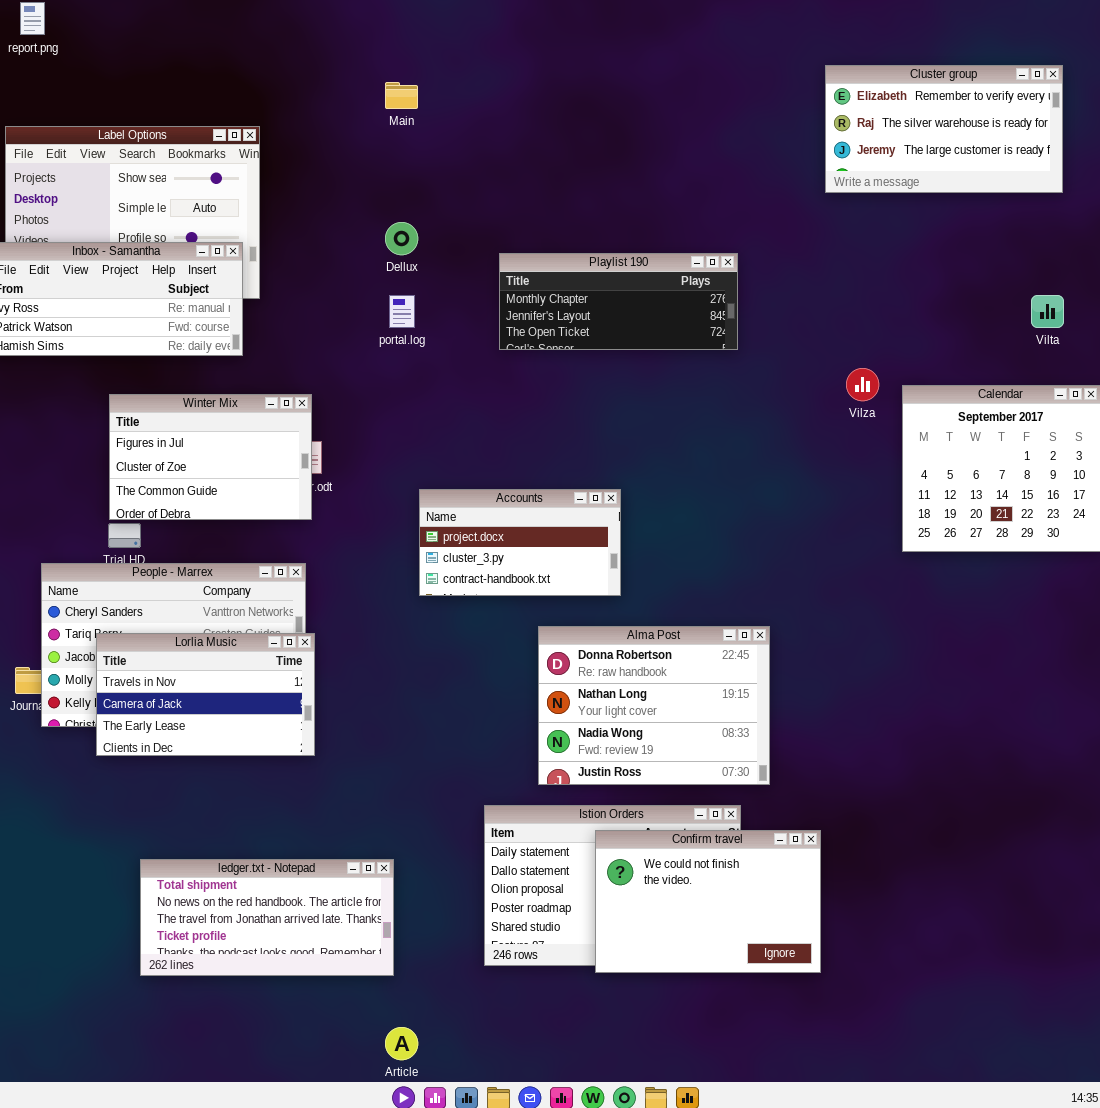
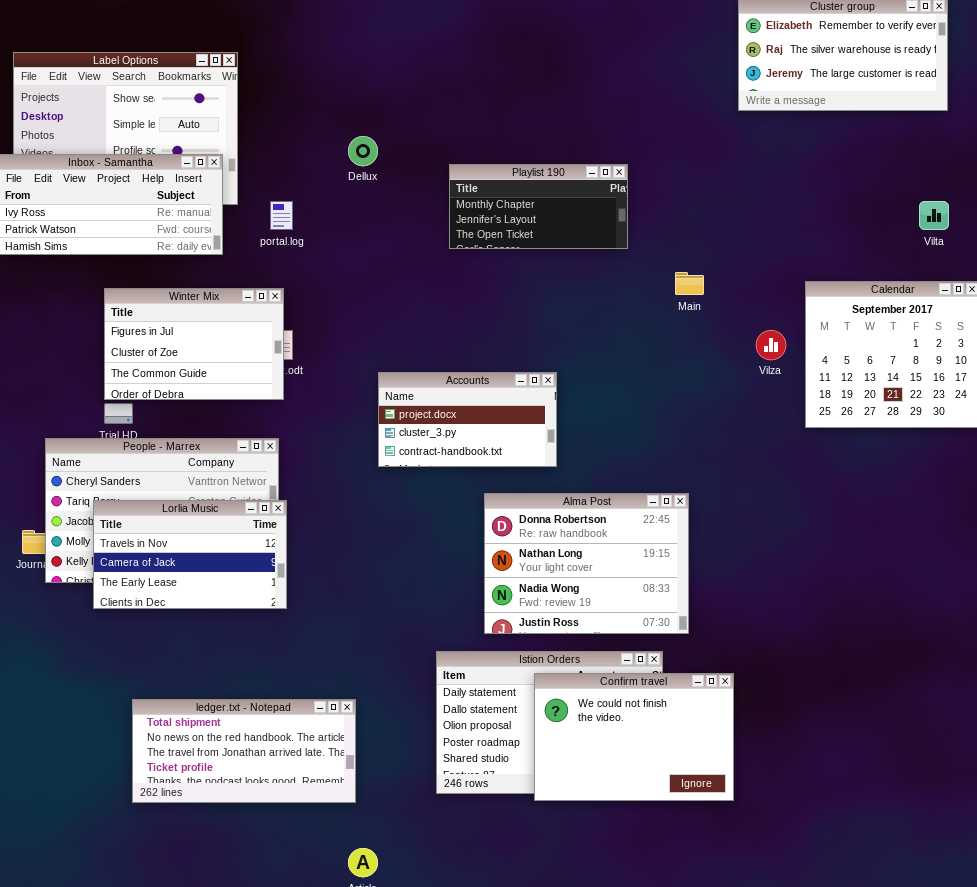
Main: [385,82,418,109] -> [675,272,704,295], moved
Playlist 190: [499,253,738,350] -> [449,164,628,249], resized
portal.log: [389,295,415,328] -> [270,201,293,230], moved
Vilza: [846,368,879,401] -> [756,330,786,360], moved

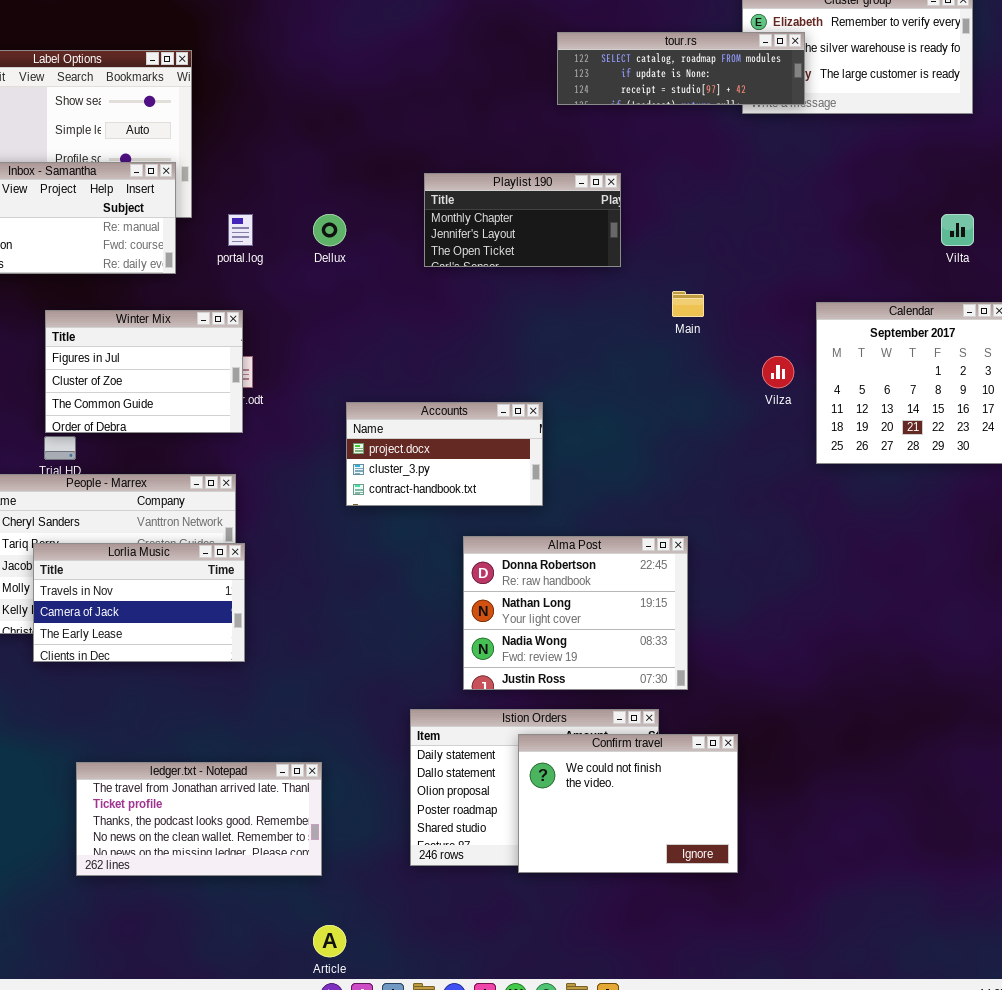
tour.rs: none -> [557,32,805,105], opened
Dellux: [348,136,378,166] -> [313,214,346,246], moved
ledger.txt - Notepad: [132,699,356,803] -> [76,762,322,876], scrolled down 2 rows

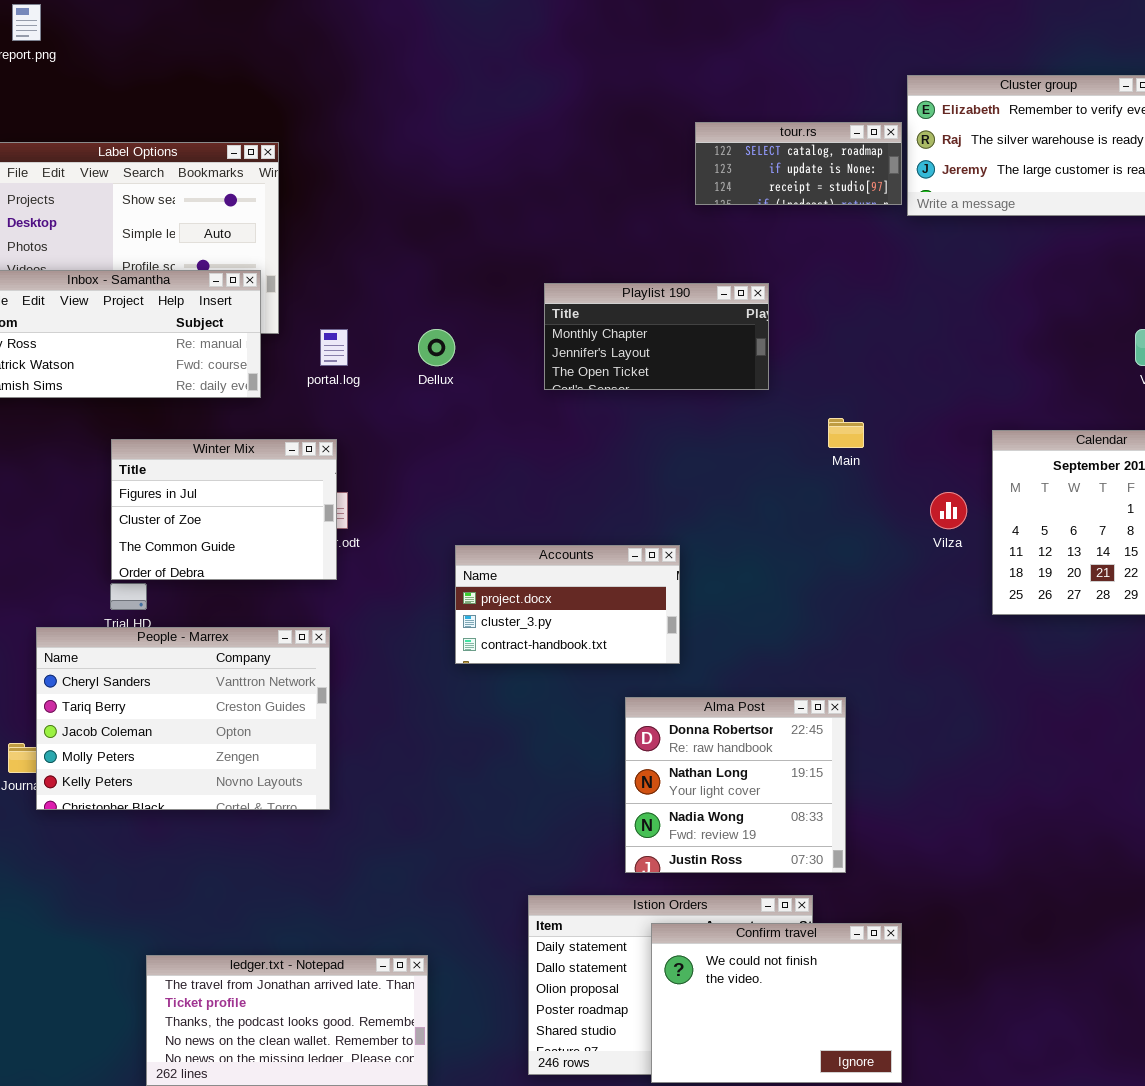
tour.rs: [557,32,805,105] -> [695,122,902,205], resized
Alma Post: [463,536,688,690] -> [625,697,846,873], resized
Lorlia Music: [33,543,245,662] -> none, closed

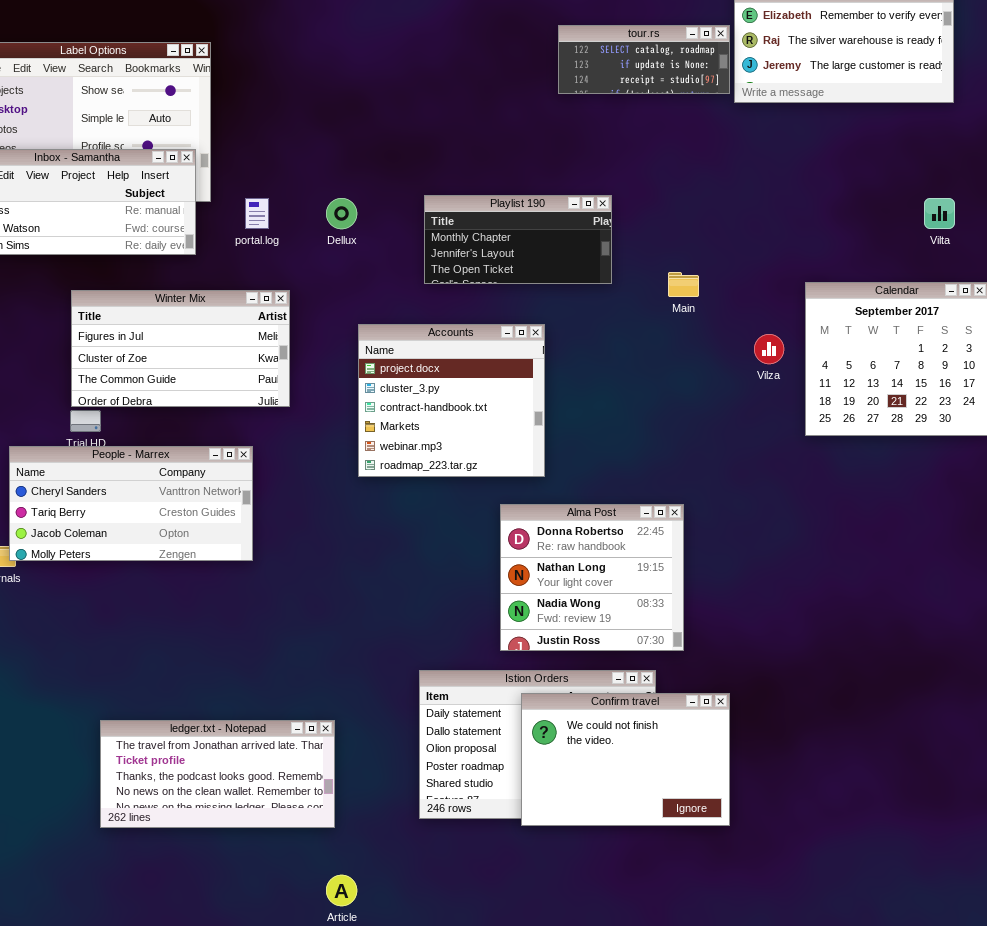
Playlist 190: [544,283,769,390] -> [424,195,612,284], moved
Winter Mix: [111,439,337,580] -> [71,290,290,407], resized
Accounts: [455,545,680,664] -> [358,324,545,477], resized
People - Marrex: [36,627,330,810] -> [9,446,253,561], resized

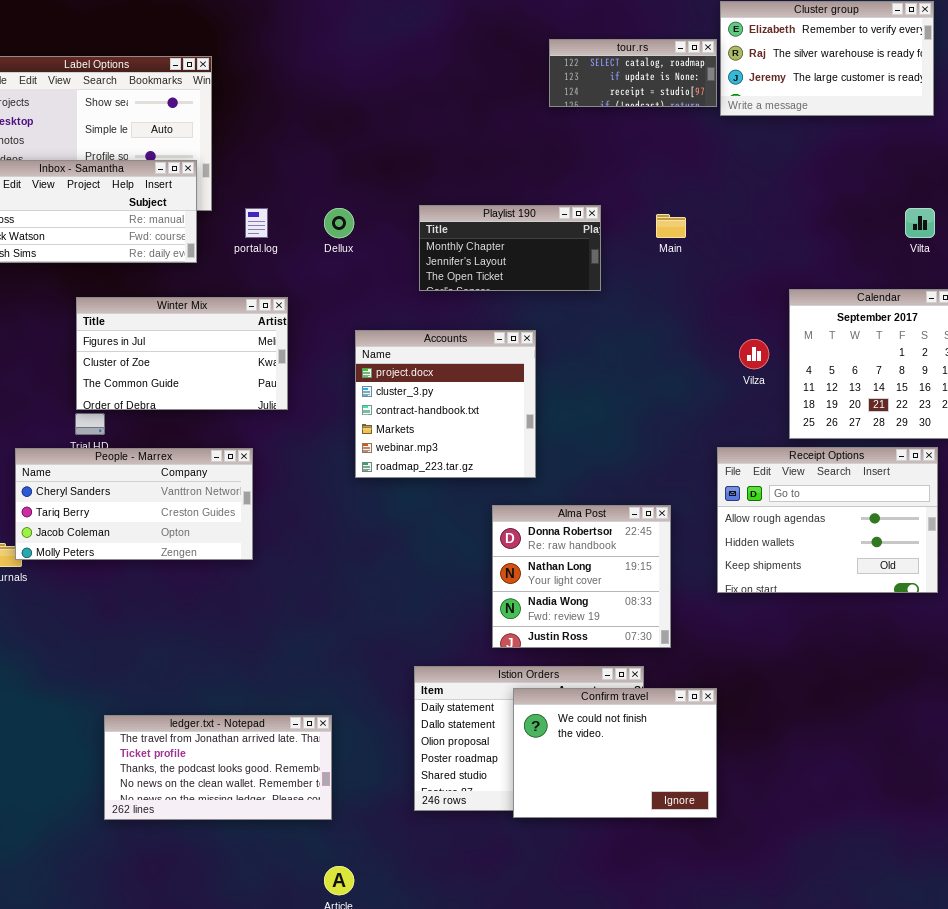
Main: [668,272,699,297] -> [656,214,686,238], moved
Receipt Options: none -> [717,447,938,593], opened

